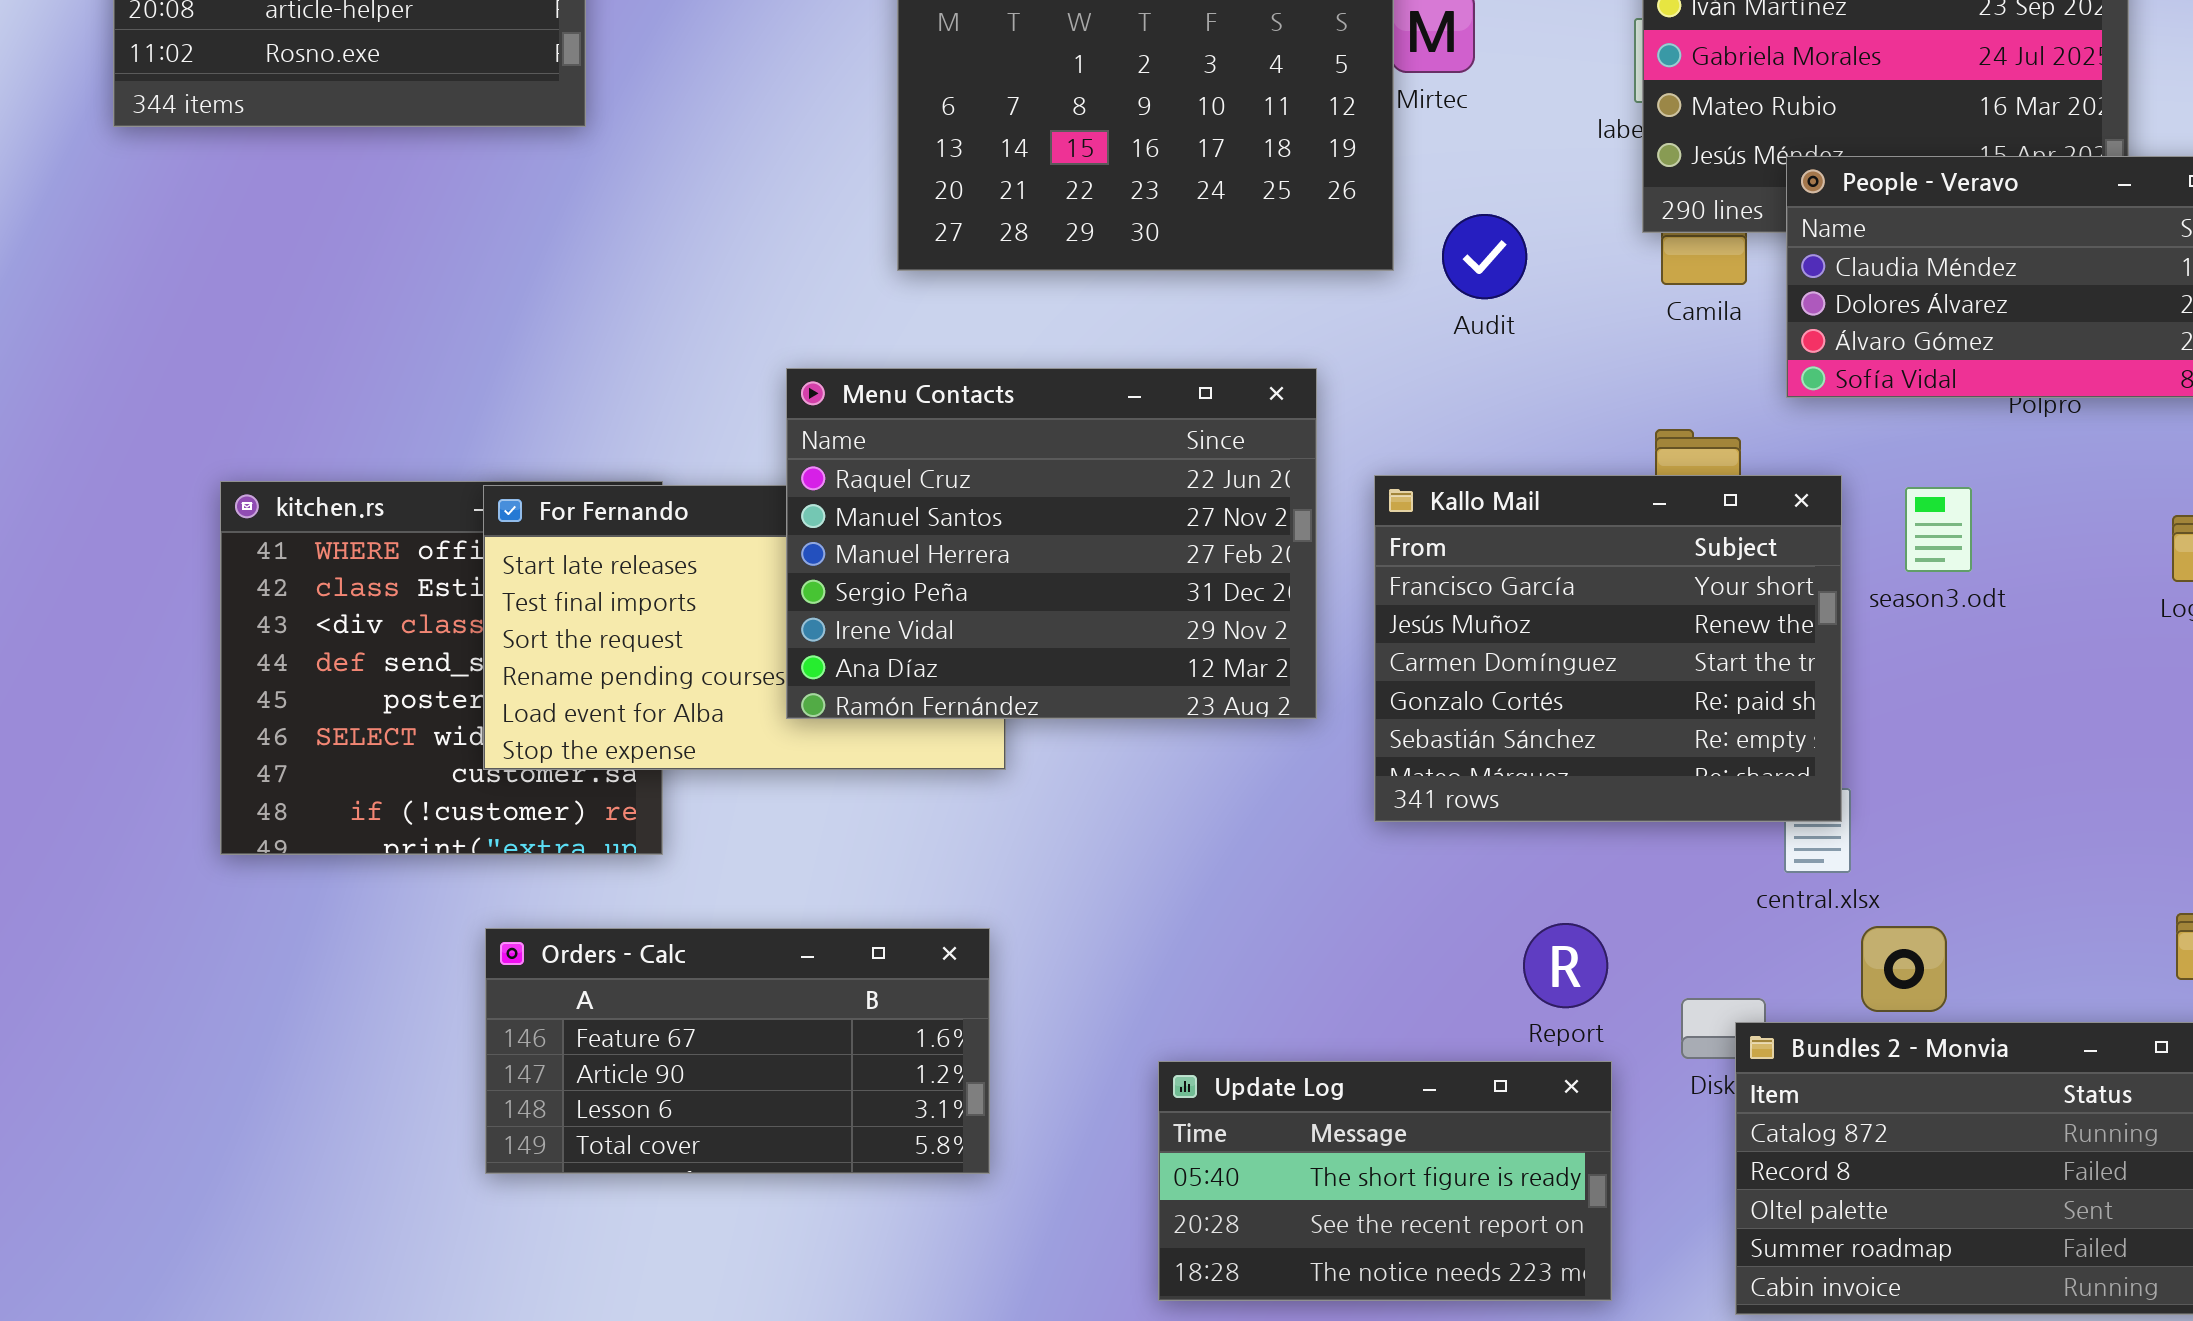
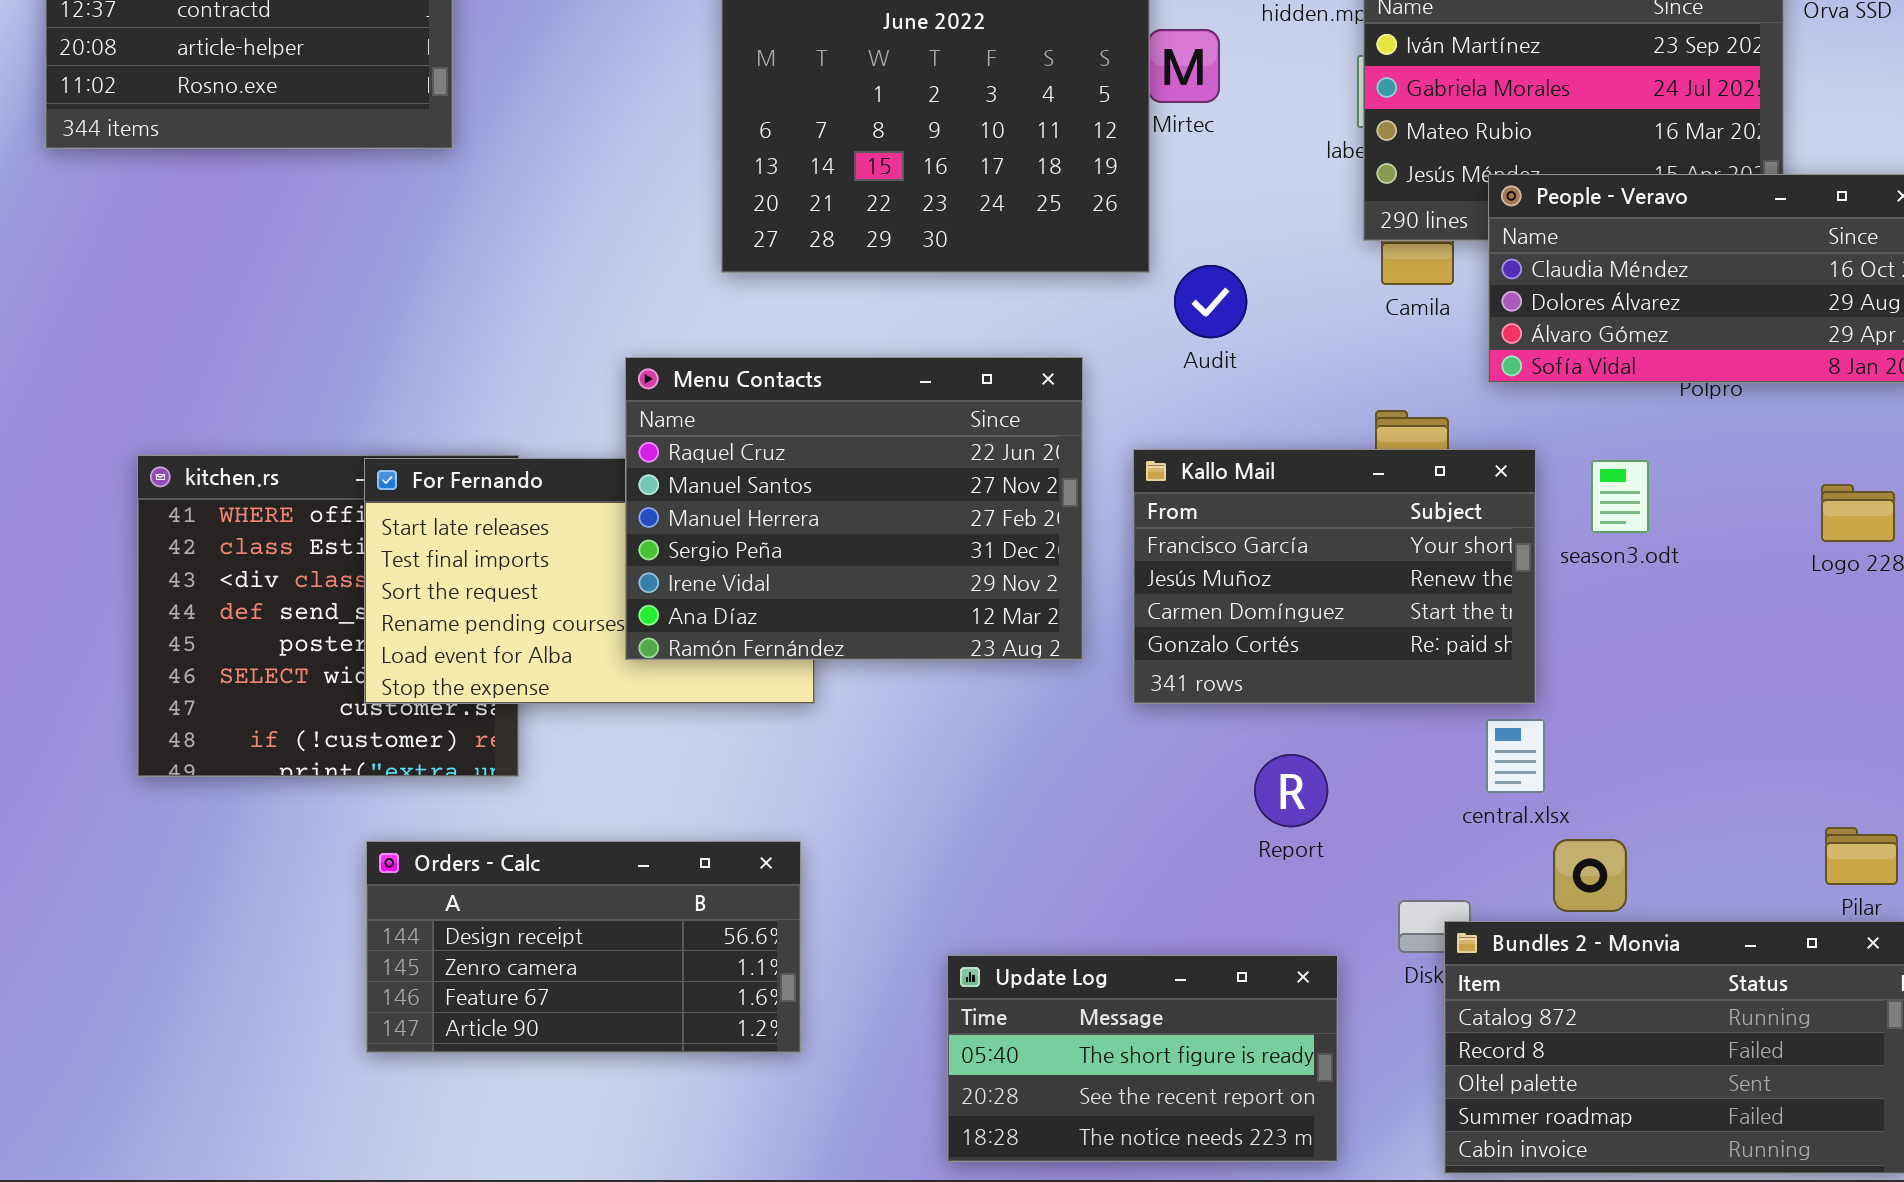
Audit: [1442,214,1527,299] -> [1174,265,1247,338], moved
Kallo Mail: [1374,475,1842,822] -> [1133,449,1536,704], resized
Report: [1523,923,1608,1008] -> [1254,754,1328,827], moved
Orders - Calc: [485,928,990,1174] -> [366,841,801,1053], scrolled up 2 rows

